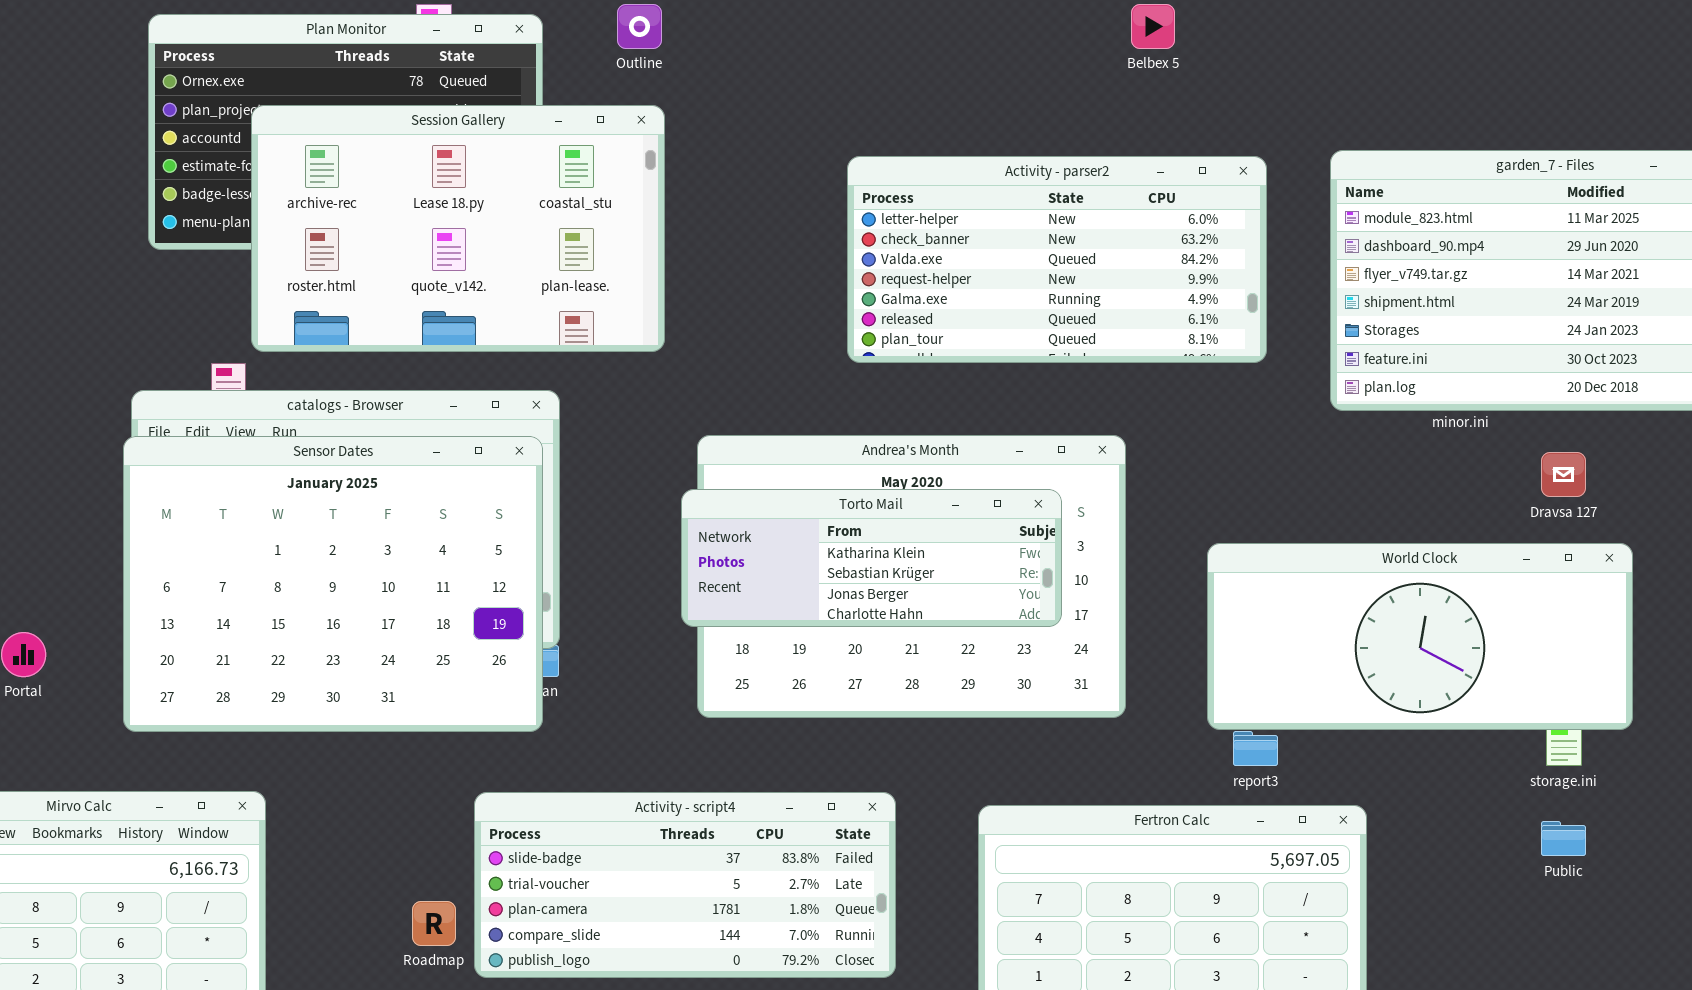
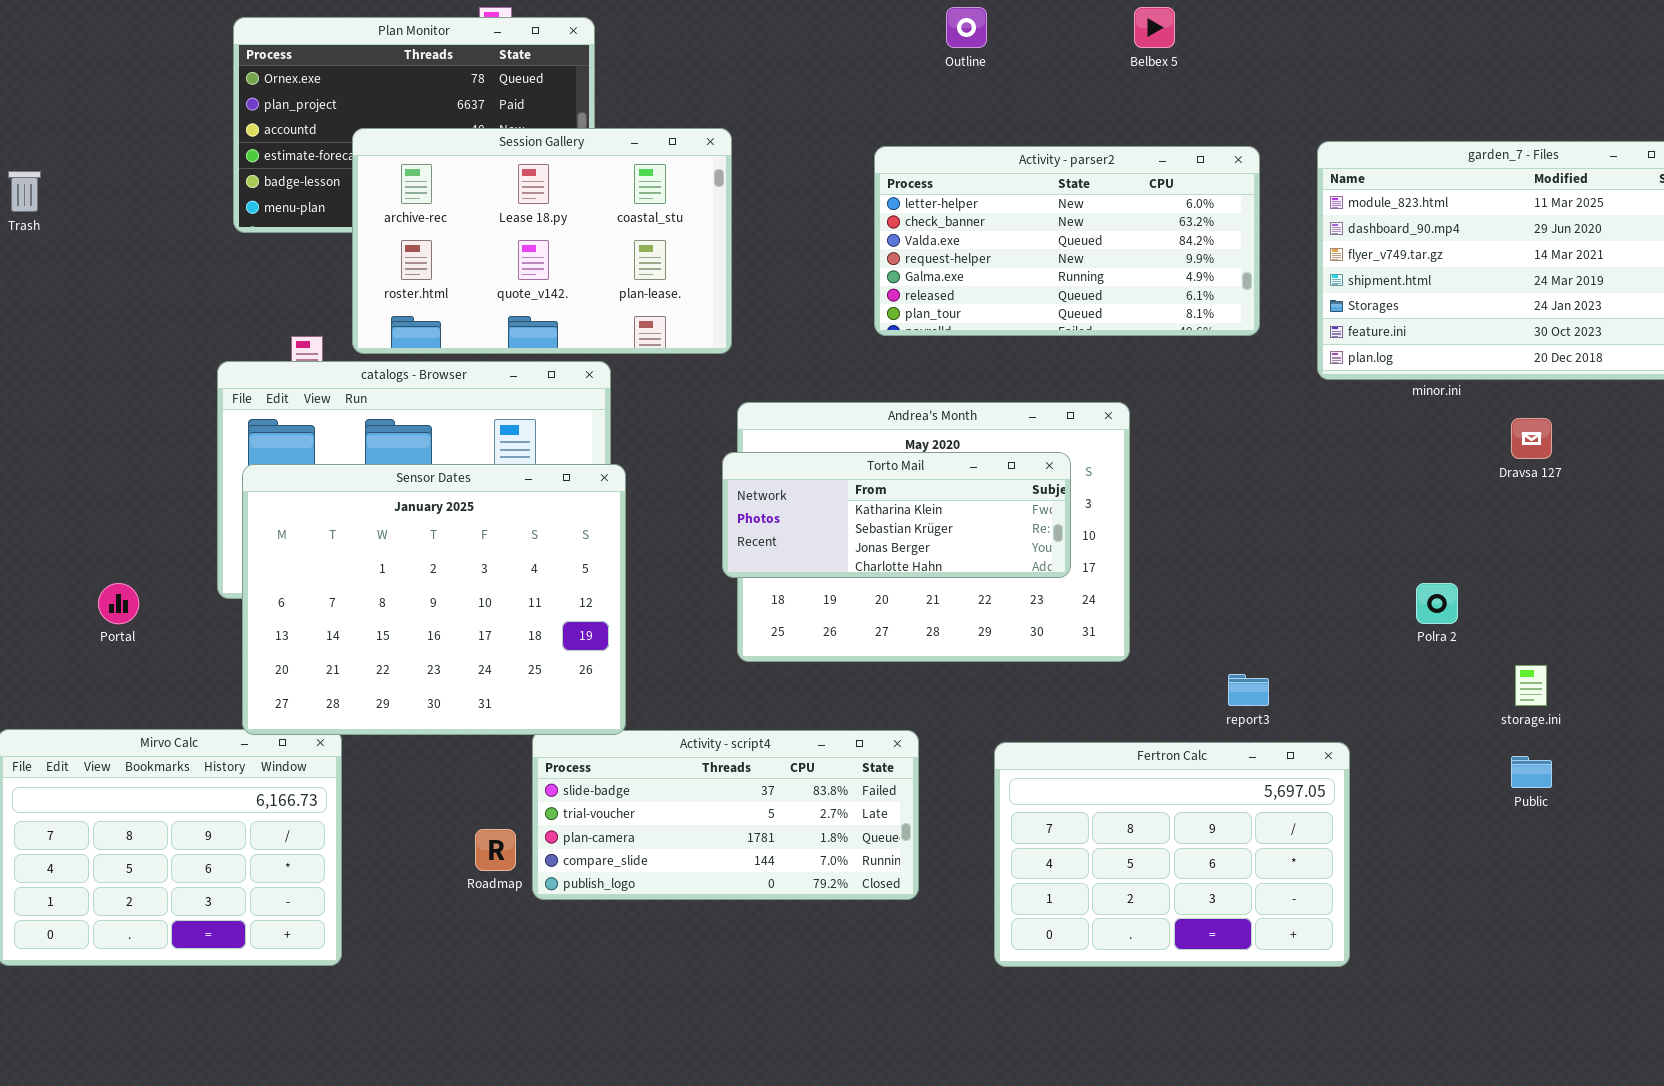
Outline: [617,4,662,49] -> [946,7,987,48], moved
Session Gallery: [251,105,665,352] -> [352,128,732,354], moved
Sensor Dates: [123,436,543,732] -> [242,464,626,735], moved
World Clock: [1207,543,1633,730] -> none, closed

